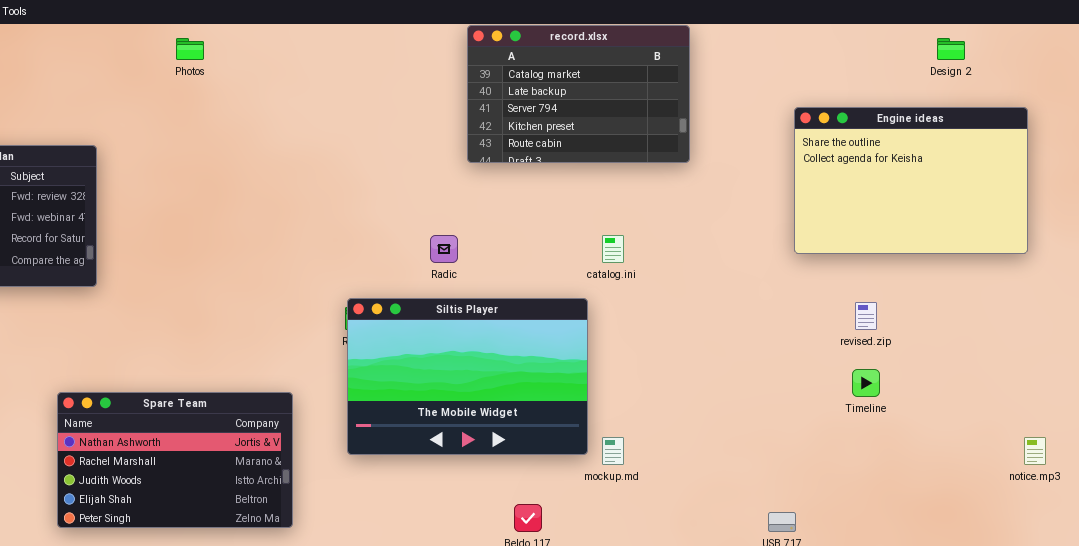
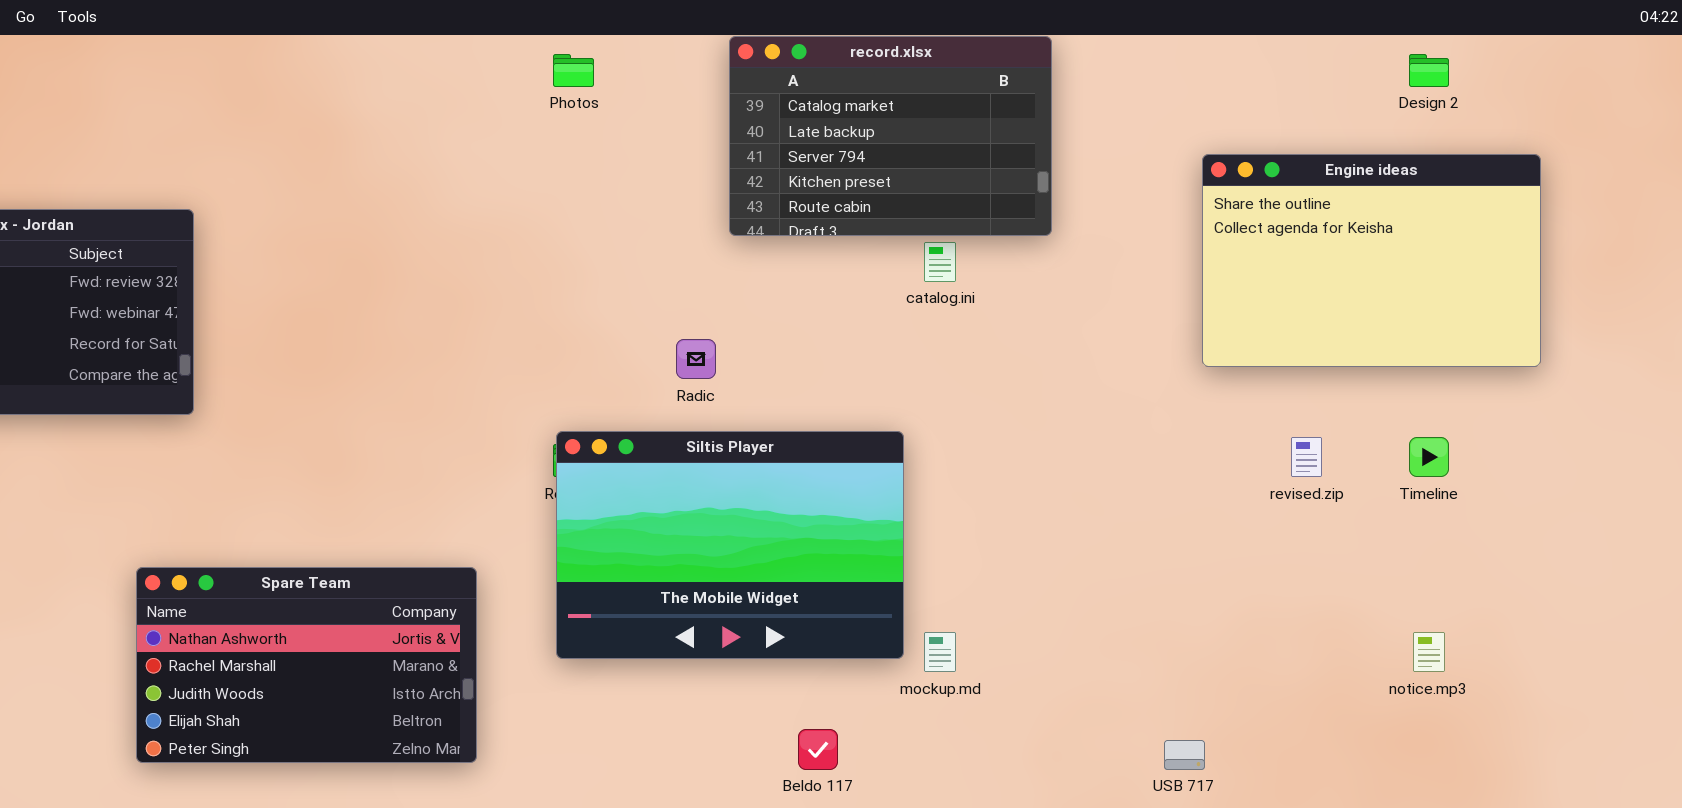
Photos: [176,38,204,60] -> [553,54,594,87], moved
catalog.ini: [602,235,624,263] -> [924,242,956,282], moved
Timeline: [852,369,880,397] -> [1409,437,1449,477], moved
notice.mp3: [1024,437,1046,465] -> [1413,632,1445,672], moved

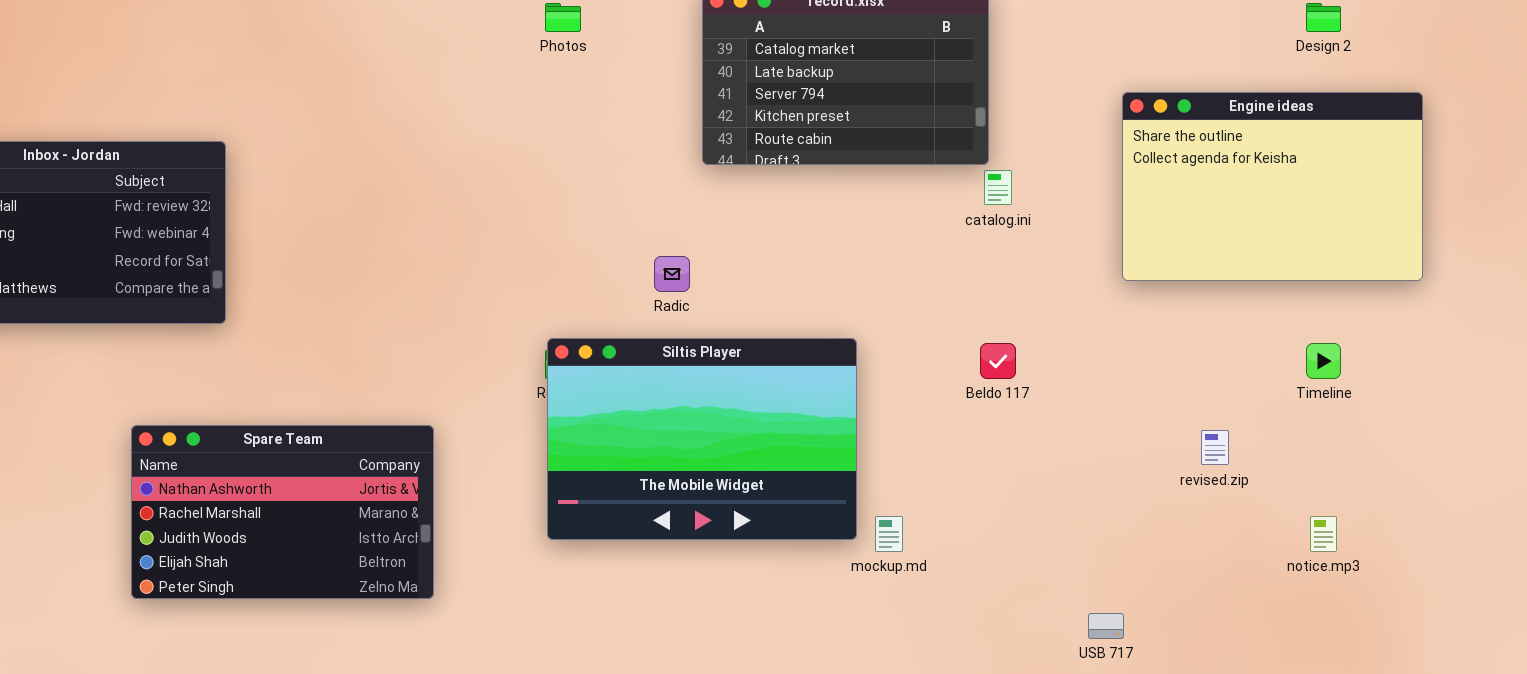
catalog.ini: [924,242,956,282] -> [984,170,1012,205], moved
revised.zip: [1291,437,1322,477] -> [1201,430,1229,465], moved
Spare Team: [136,567,477,763] -> [131,425,434,599], moved
Beldo 117: [798,729,838,770] -> [980,343,1016,379], moved

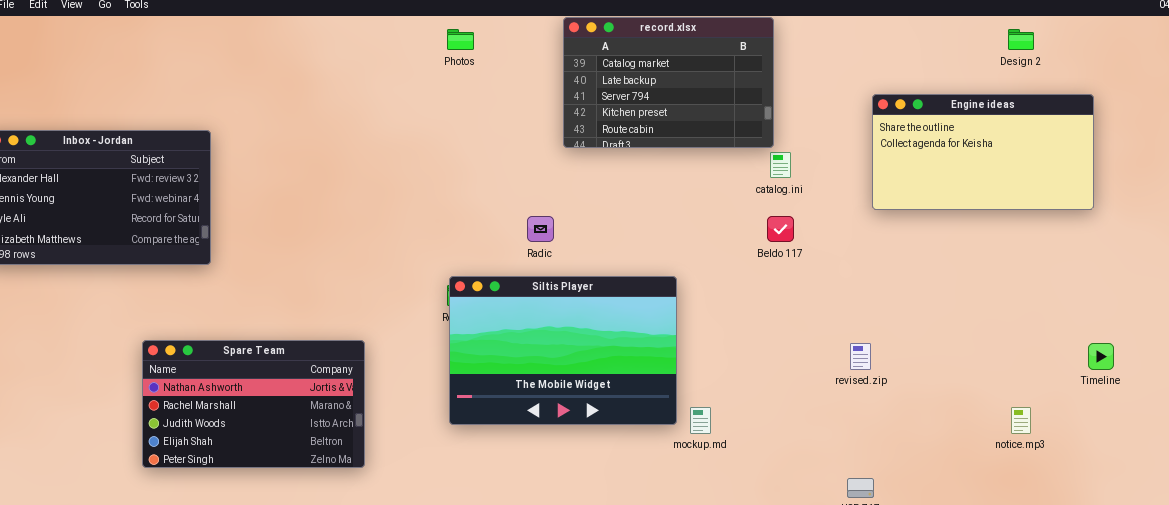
Engine ideas: [1122,92,1423,281] -> [872,94,1094,210], resized
Beldo 117: [980,343,1016,379] -> [767,216,794,242], moved
Timeline: [1306,343,1341,379] -> [1088,343,1114,370], moved
revised.zip: [1201,430,1229,465] -> [850,343,871,370], moved

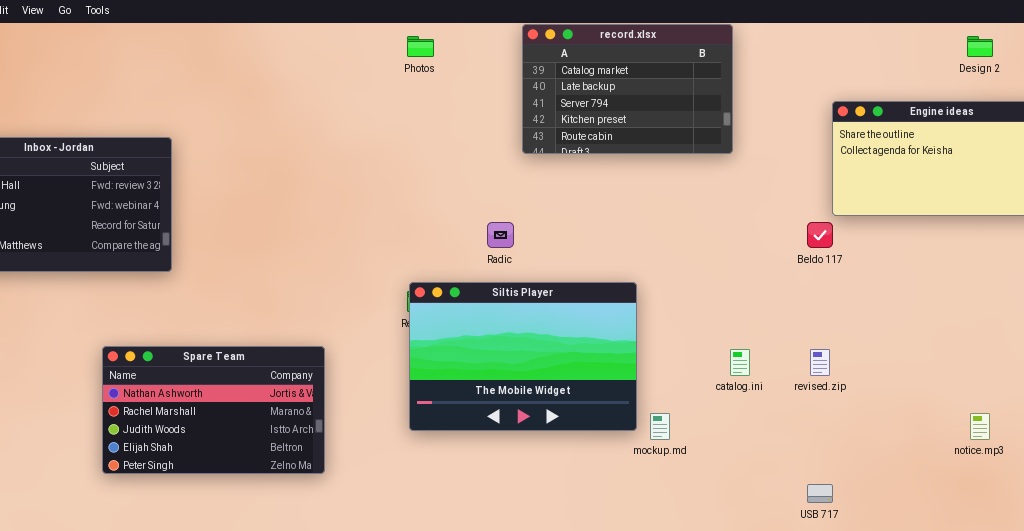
catalog.ini: [770,152,791,178] -> [730,349,750,376], moved
Beldo 117: [767,216,794,242] -> [807,222,833,248], moved

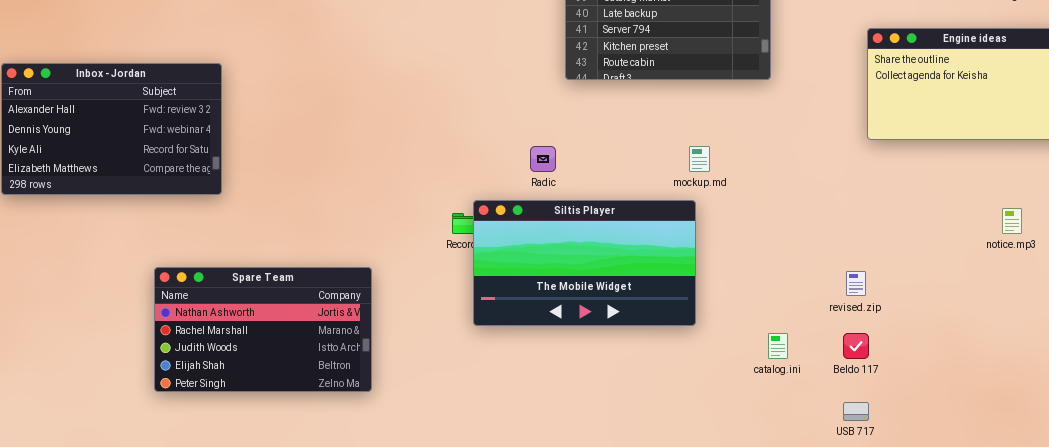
Beldo 117: [807,222,833,248] -> [843,333,869,359], moved
Siltis Player: [409,282,637,431] -> [473,200,696,326], moved, resized
catalog.ini: [730,349,750,376] -> [768,333,788,359], moved
mockup.md: [650,413,670,440] -> [689,146,710,172], moved
notice.mp3: [970,413,990,440] -> [1002,208,1022,234], moved

